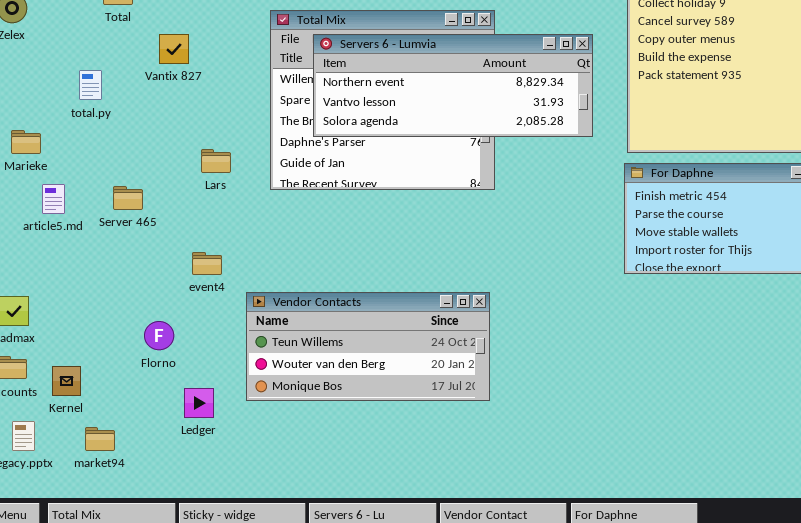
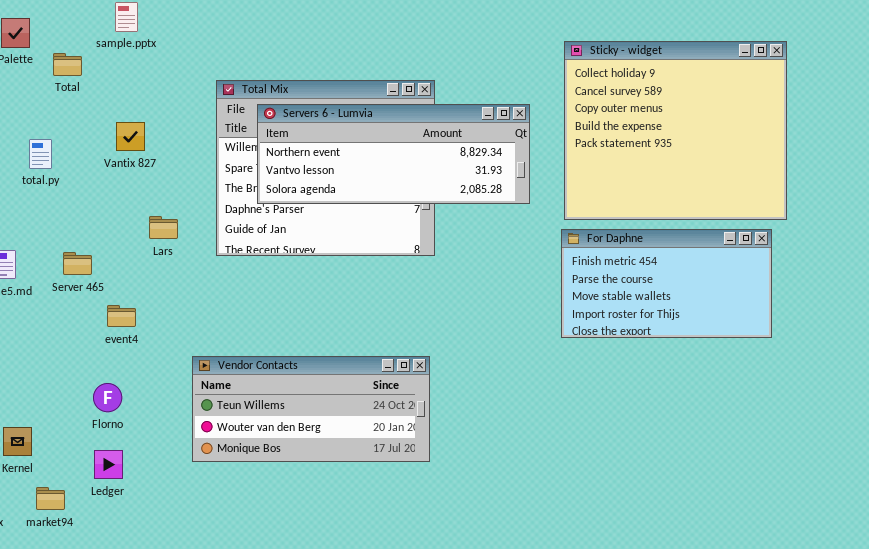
Vantix 827: [159,34,189,64] -> [116,122,145,151], moved
event4: [192,252,222,275] -> [107,305,136,327], moved
Ledger: [184,388,214,418] -> [94,450,123,479], moved

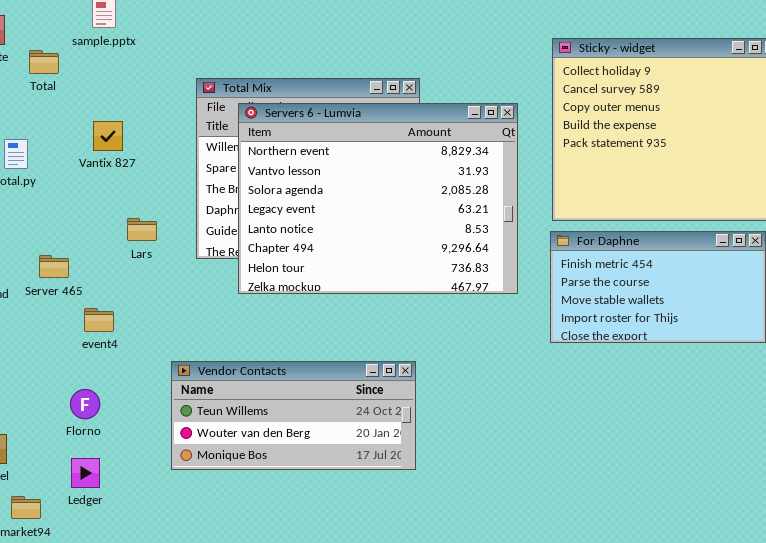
Servers 6 - Lumvia: [257,104,530,204] -> [238,103,518,294], resized

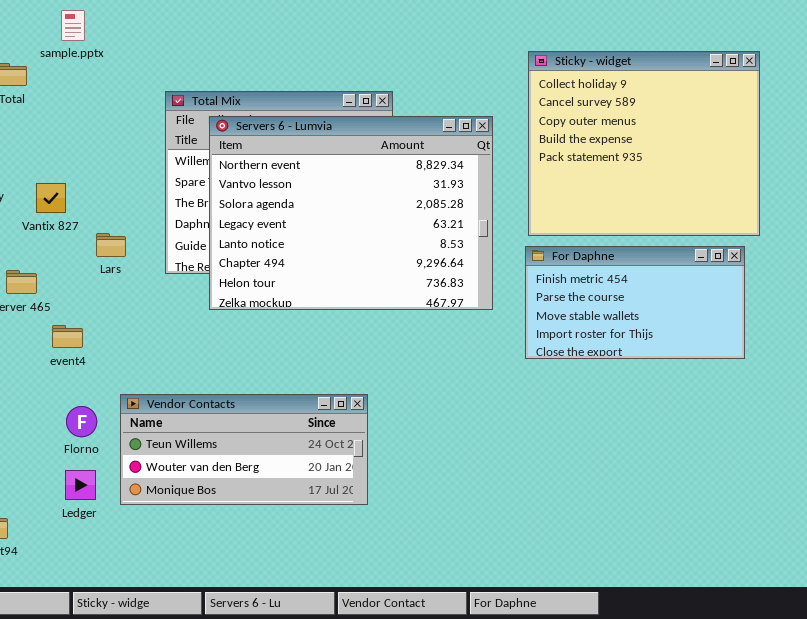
Vantix 827: [93,121,123,151] -> [36,183,66,213], moved
Vendor Contacts: [171,361,416,470] -> [120,394,368,505], moved
Florno: [70,389,100,419] -> [66,406,97,437], moved
Ledger: [71,458,100,488] -> [65,470,96,500], moved

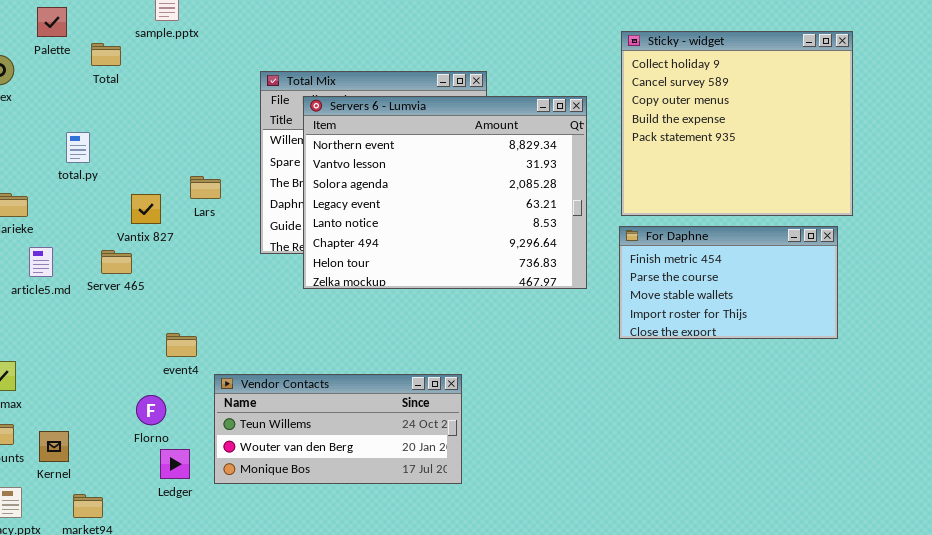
Vantix 827: [36,183,66,213] -> [131,194,161,224], moved
Lars: [96,233,126,257] -> [190,176,221,199], moved
event4: [52,325,83,348] -> [166,333,197,357], moved
Florno: [66,406,97,437] -> [136,395,166,425], moved

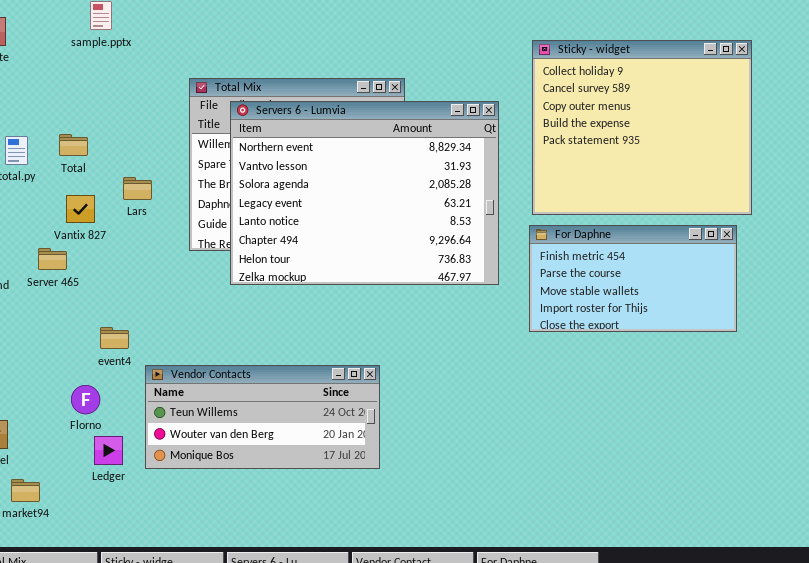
Total: [91,43,121,66] -> [59,134,88,156], moved

